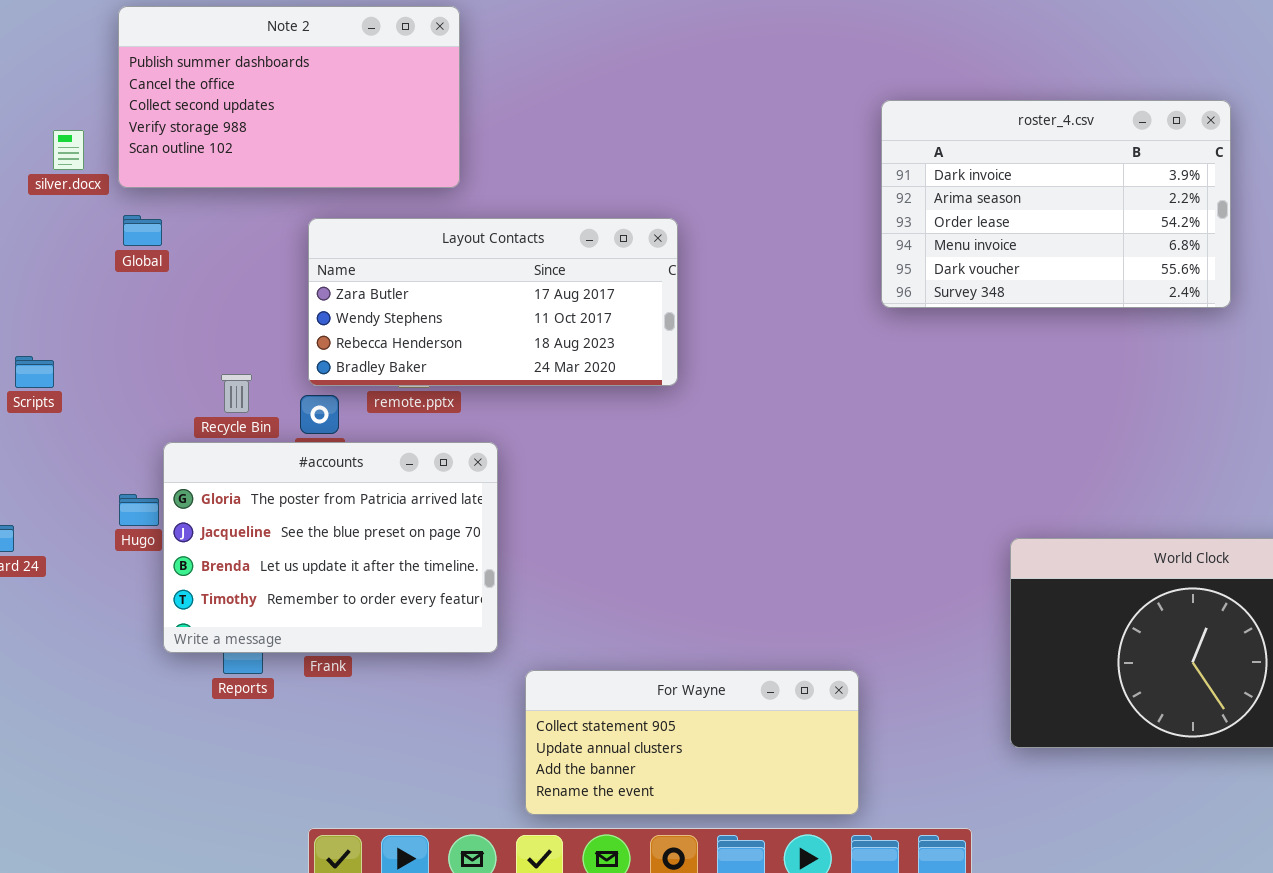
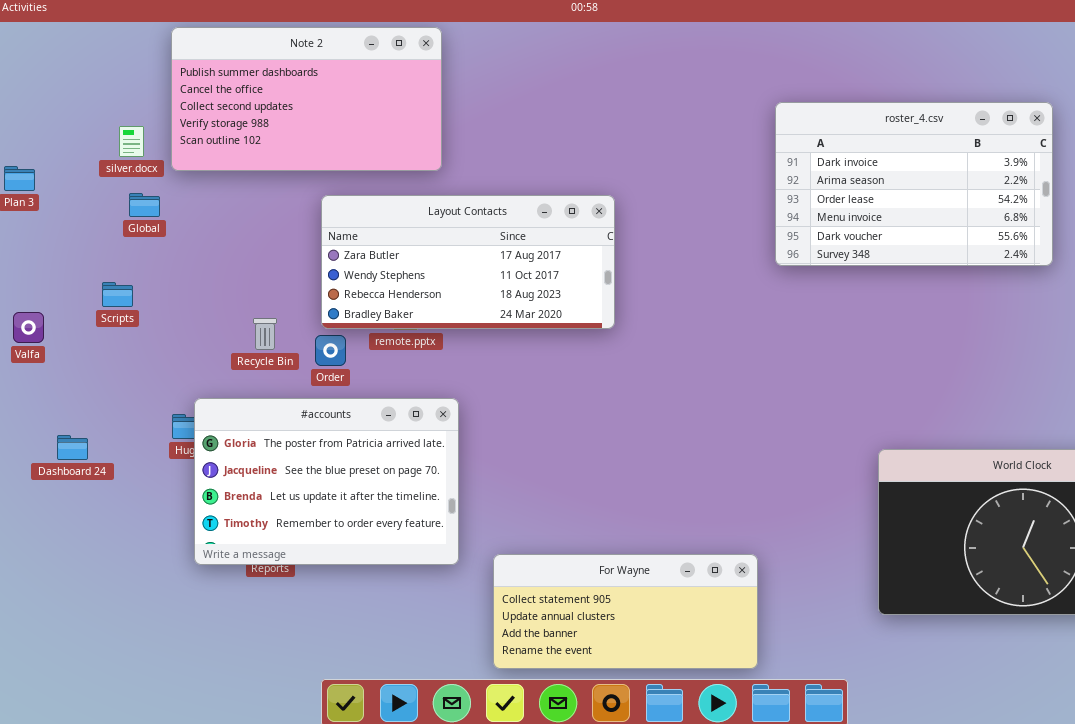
Global: [123,215,162,246] -> [129,193,160,217], moved
Scripts: [15,356,54,388] -> [102,282,133,307], moved
#accounts: [163,442,498,653] -> [194,398,459,565], moved

